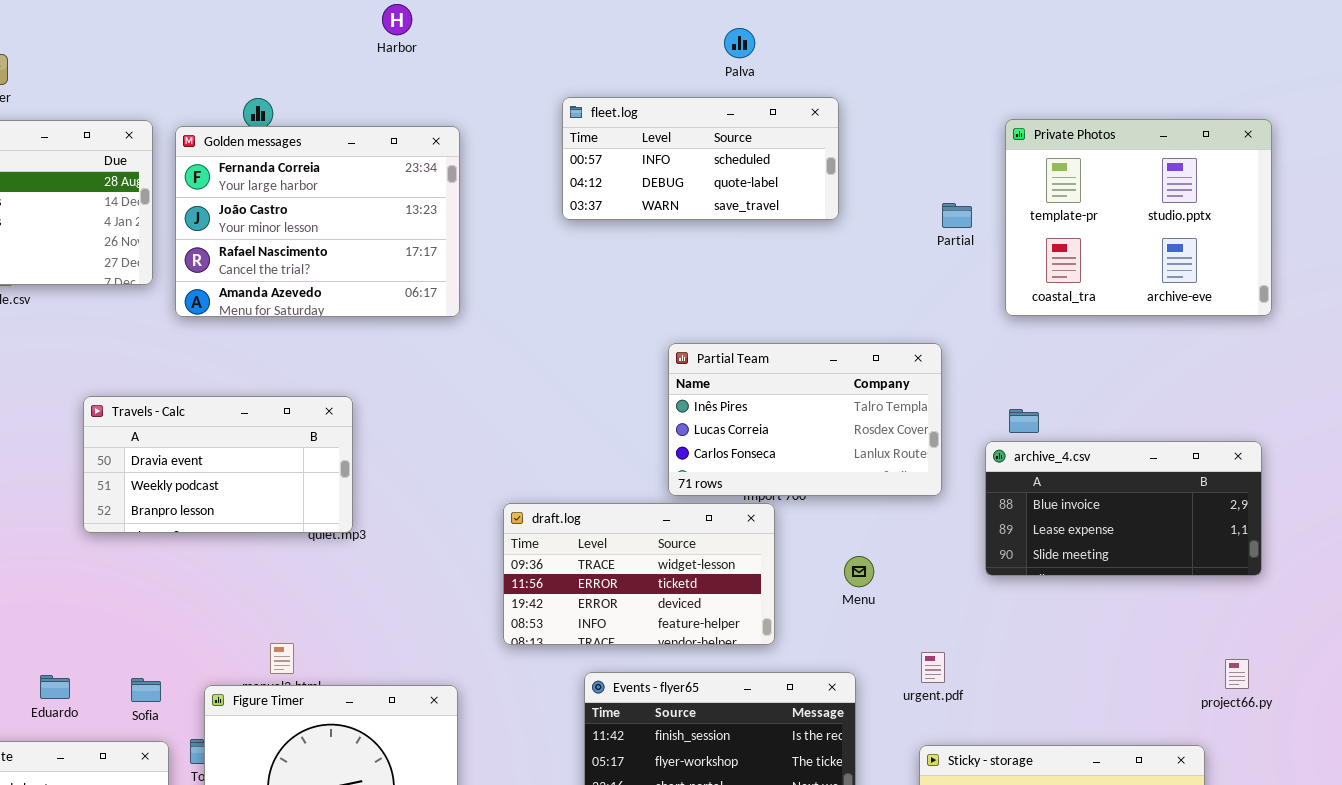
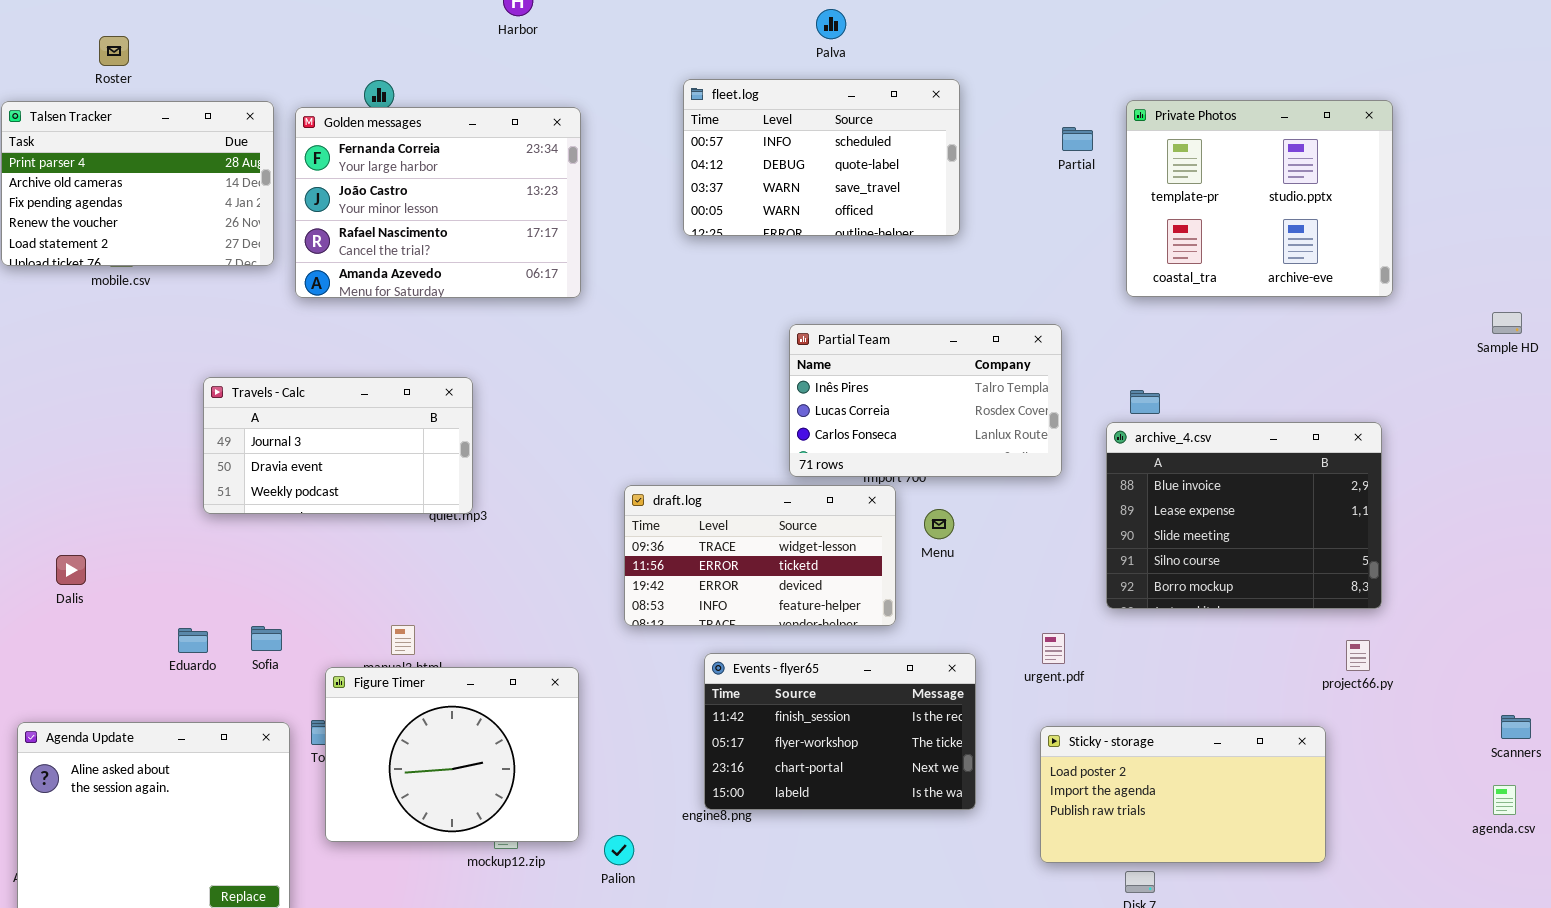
Palva: [724,28,755,58] -> [816,9,846,39], moved
fleet.log: [562,97,839,220] -> [683,79,960,236], resized
Partial: [942,203,972,228] -> [1062,127,1093,151], moved
Travels - Calc: [83,396,353,533] -> [203,377,473,514], scrolled up 1 row
archive_4.csv: [985,441,1262,576] -> [1106,422,1382,609], resized
Menu: [844,556,874,587] -> [924,509,954,539], moved
Eduardo: [40,675,70,699] -> [178,628,208,653], moved
Sofia: [131,678,161,702] -> [251,626,282,651], moved

